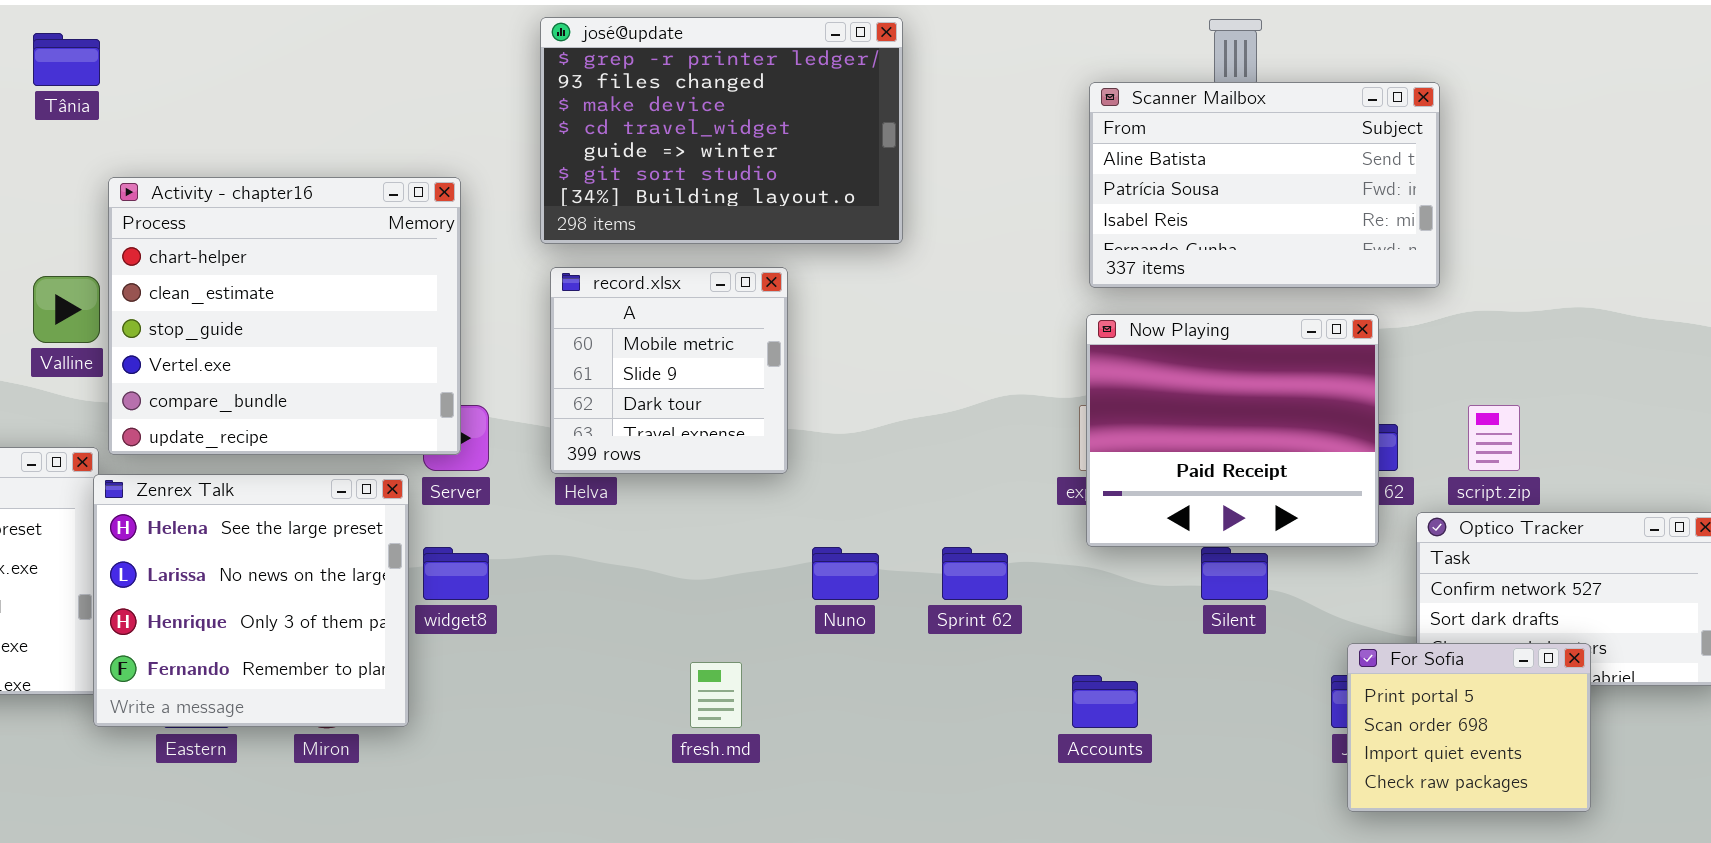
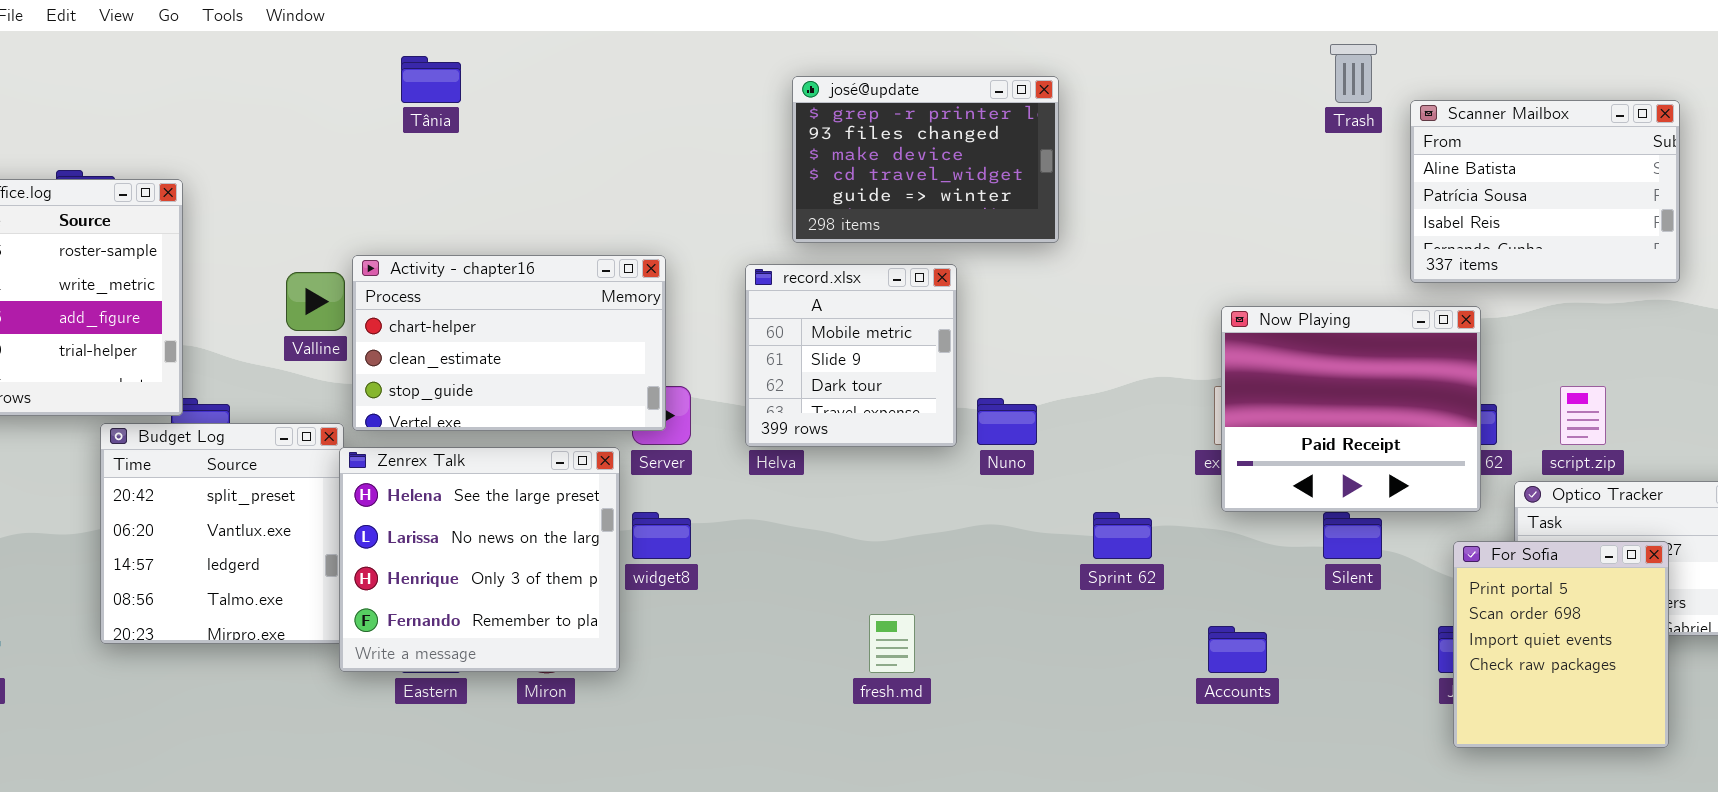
josé@update: [540,17,903,244] -> [792,76,1059,243], resized
Tânia: [33,33,100,86] -> [401,56,461,103], moved
Scanner Mailbox: [1089,82,1440,288] -> [1410,100,1680,283], moved, resized
Activity - chapter16: [108,177,461,455] -> [352,255,666,431], resized
Nuno: [812,547,879,600] -> [977,398,1037,445], moved
For Sofia: [1347,643,1591,812] -> [1453,541,1669,748], resized

